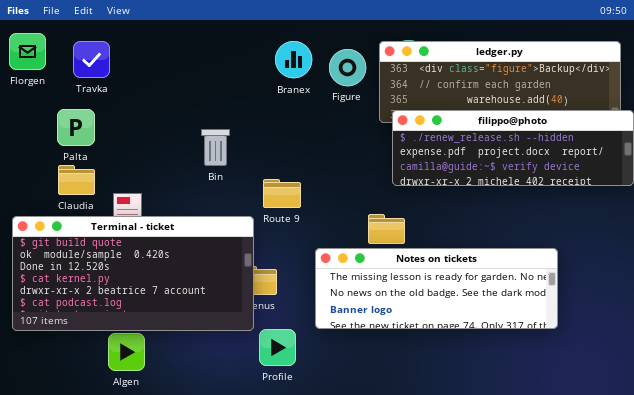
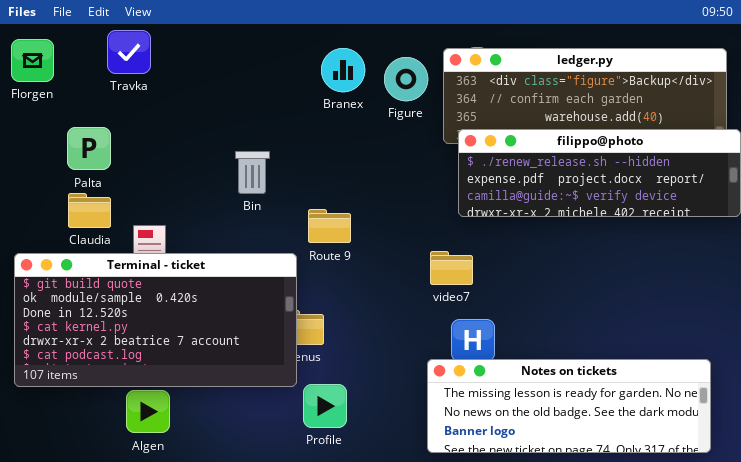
Travka: [73,41,110,78] -> [107,30,151,74], moved
Notes on tickets: [315,248,558,329] -> [427,359,711,453], moved

